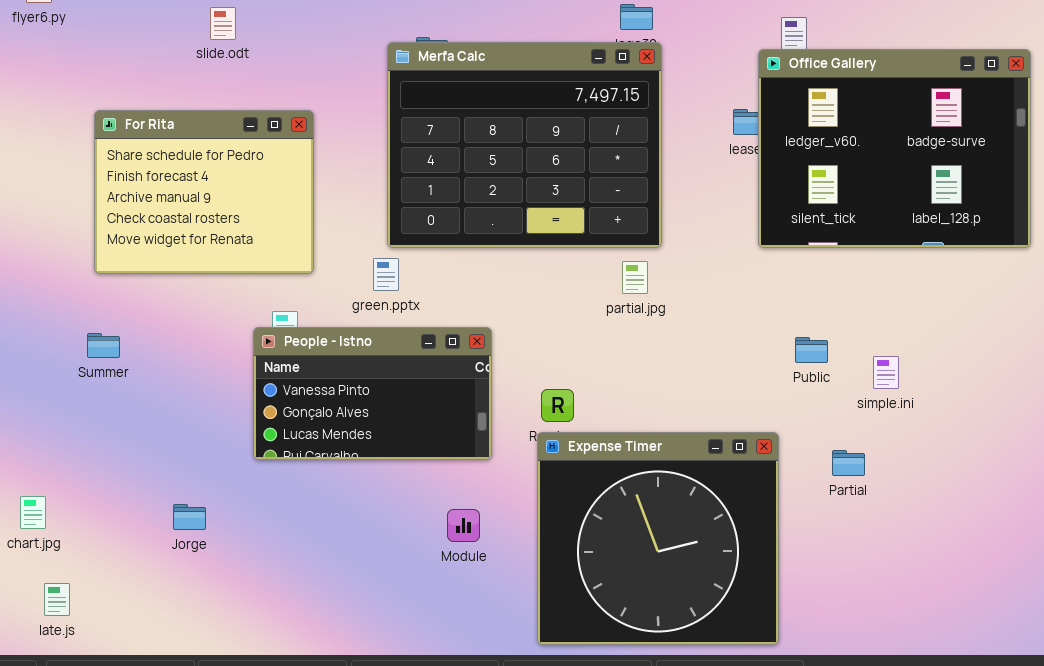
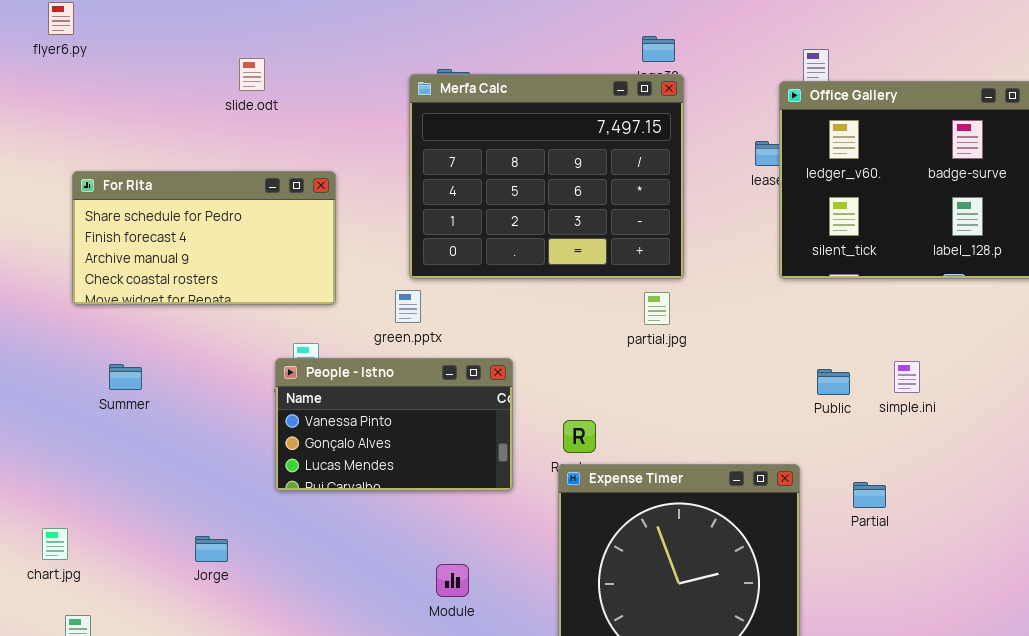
slide.odt: [210,7,236,40] -> [239,58,265,91], moved
For Rita: [94,110,314,274] -> [72,171,336,305], resized
simple.ini: [873,356,899,389] -> [894,361,920,393], moved
Module: [447,509,480,542] -> [436,564,469,597], moved

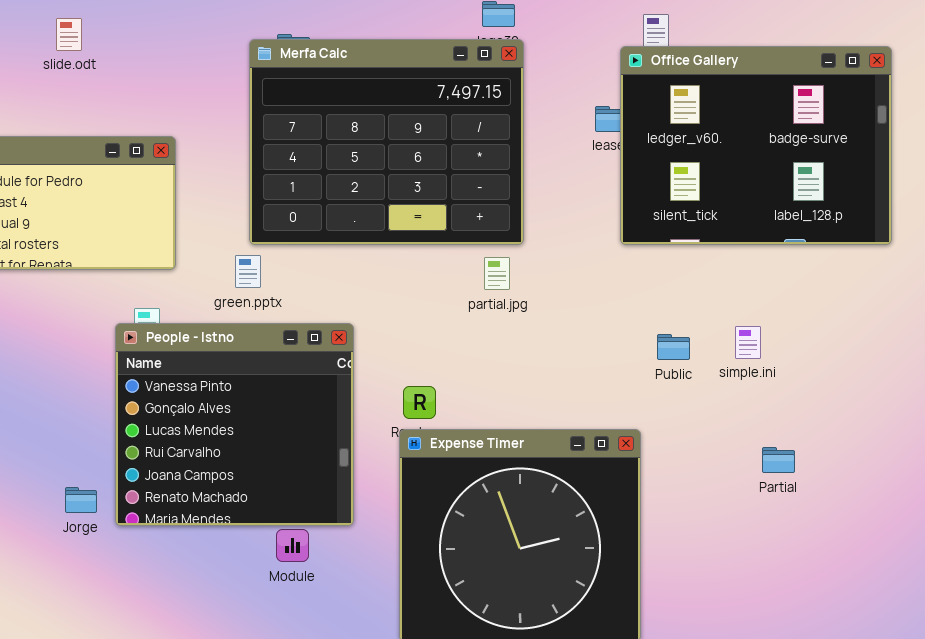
slide.odt: [239,58,265,91] -> [56,18,82,51], moved
People - Istno: [275,358,513,491] -> [115,323,354,526], resized
Partial: [853,482,886,508] -> [762,447,795,473], moved
Jorge: [195,536,228,562] -> [65,487,97,513], moved

